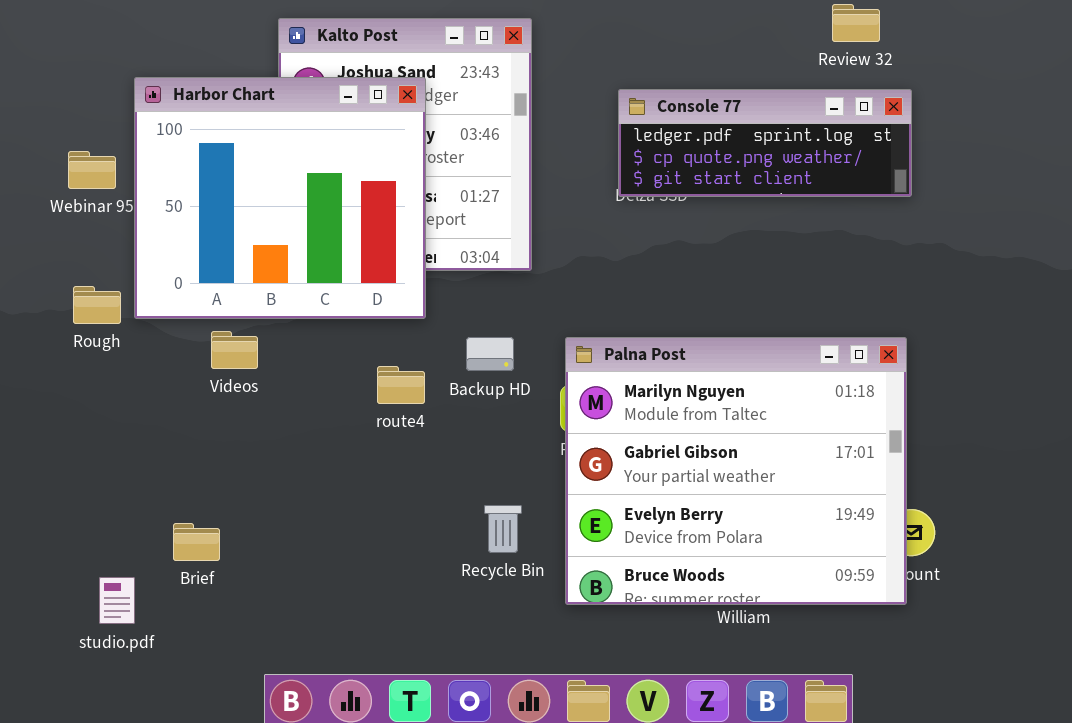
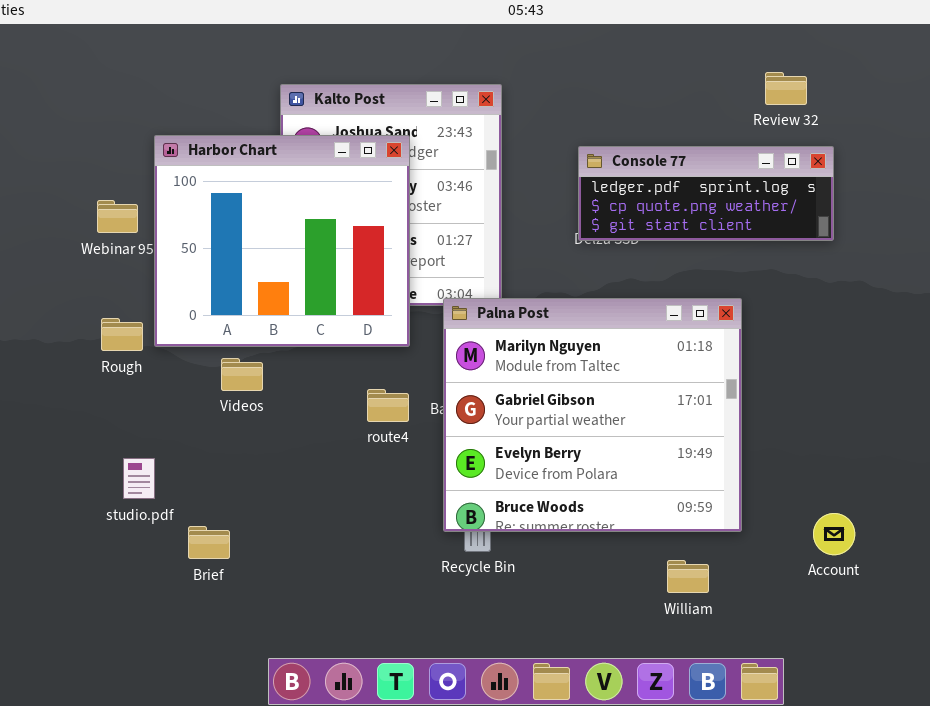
Palna Post: [565,337,907,605] -> [443,298,742,532], moved
studio.pdf: [99,577,135,624] -> [123,458,155,499], moved

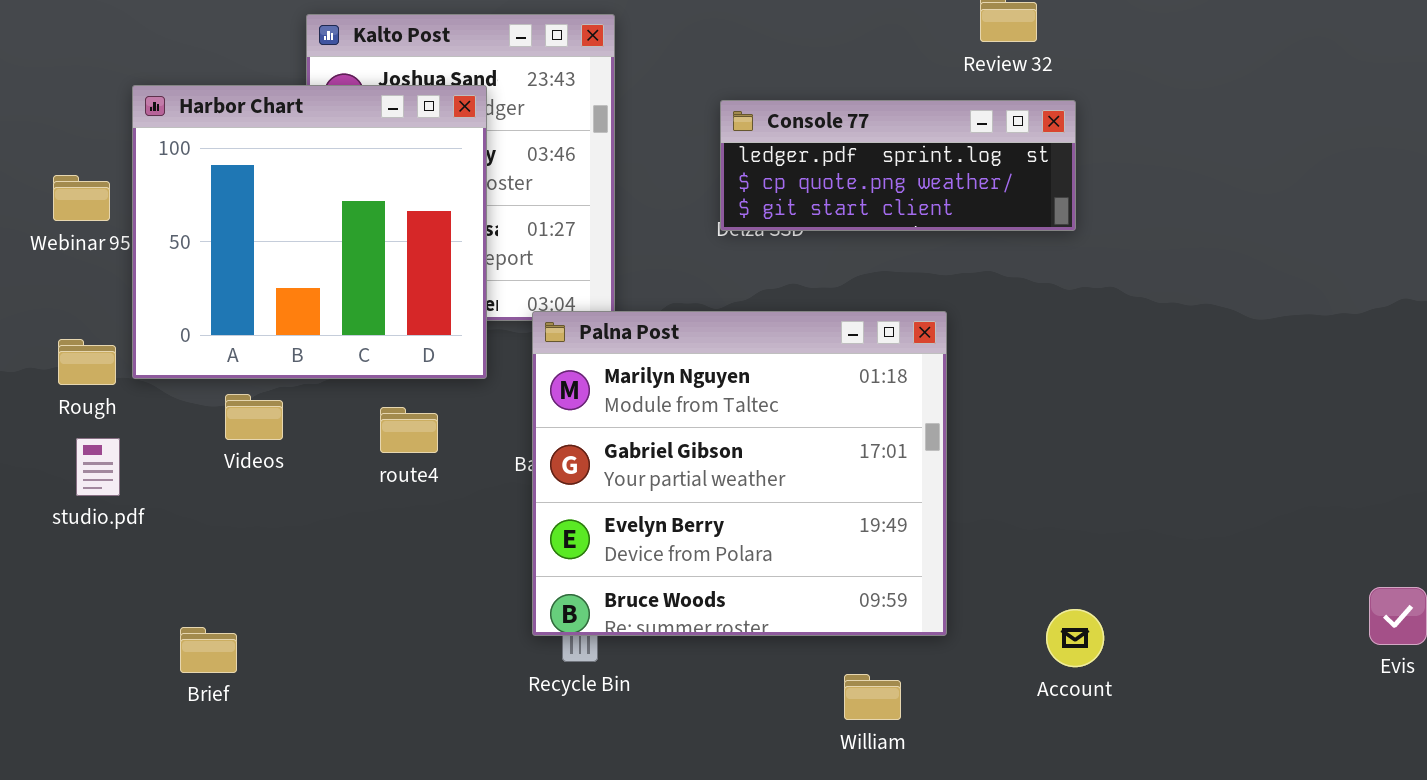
route4: [367,389,409,422] -> [380,407,438,453], moved
studio.pdf: [123,458,155,499] -> [76,438,120,496], moved

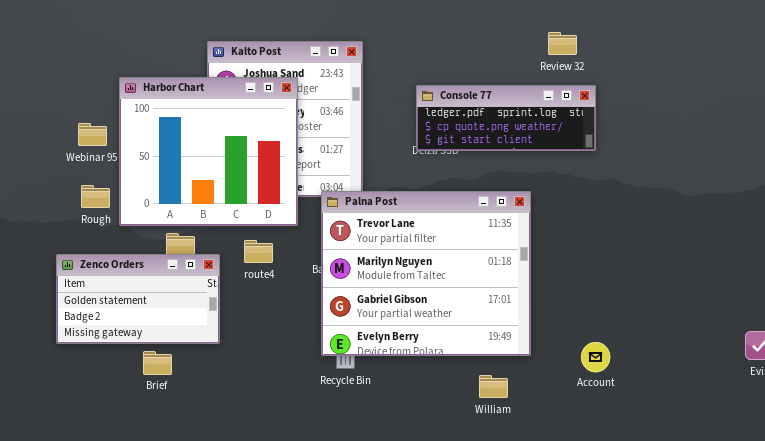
Palna Post: [532,311,947,636] -> [321,191,531,356], scrolled up 1 row
Rough: [58,339,116,385] -> [81,185,110,208], moved
Zenco Orders: none -> [56,254,220,344], opened

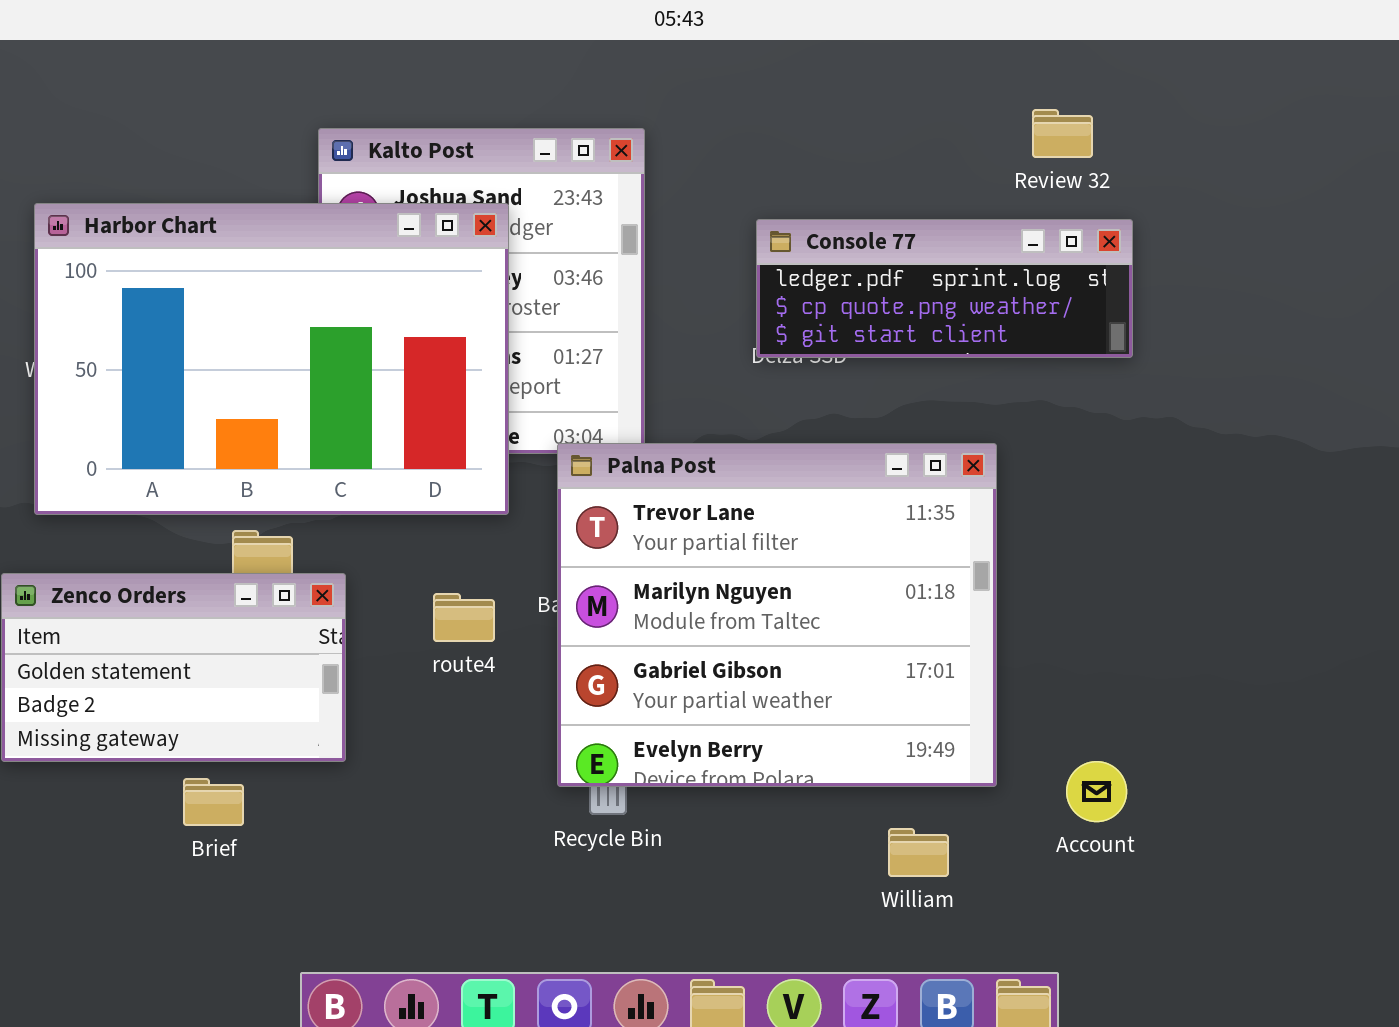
Harbor Chart: [119,77,298,226] -> [34,203,509,515], resized
route4: [244,240,273,263] -> [433,593,495,642], moved
Account: [581,342,610,372] -> [1066,761,1127,822], moved

